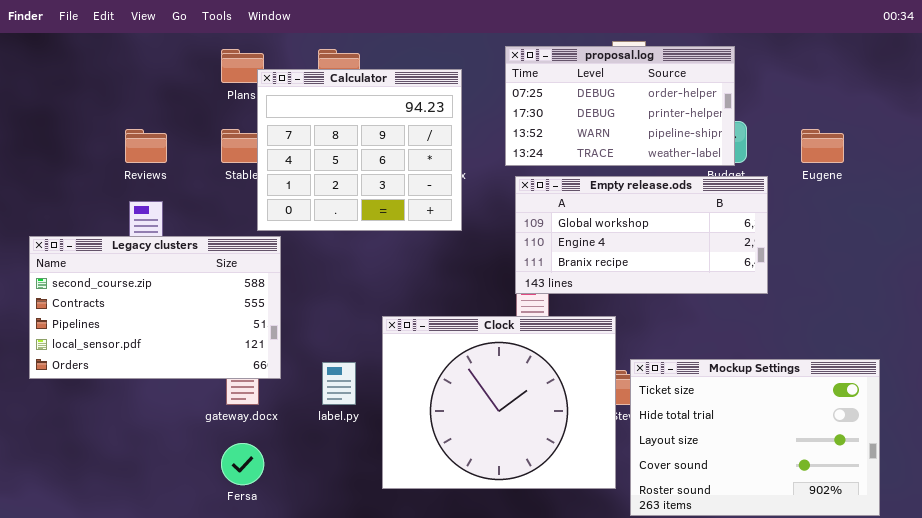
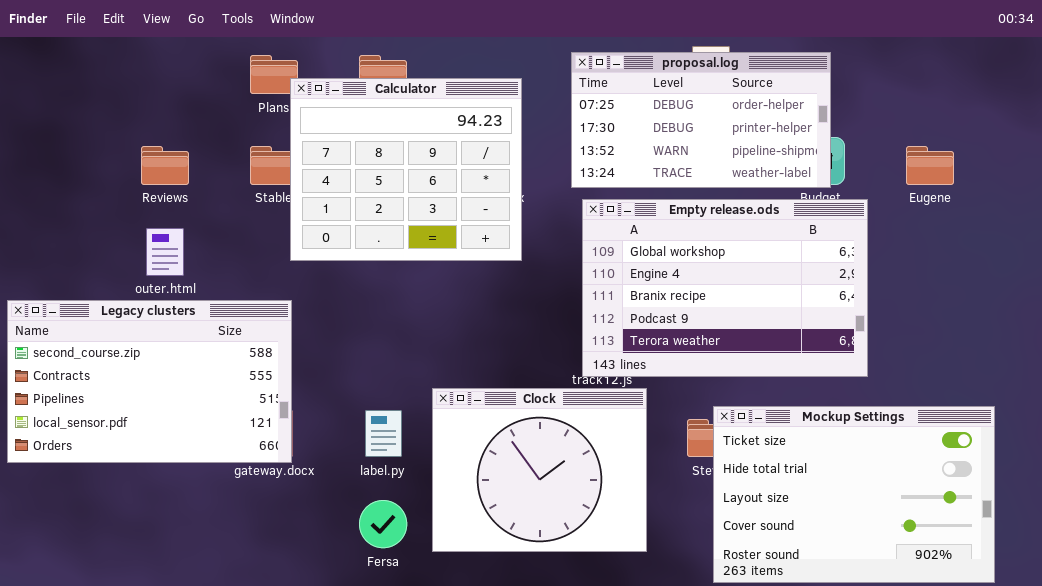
Empty release.ods: [515,176,768,294] -> [582,199,868,377], resized
Legacy clusters: [29,236,281,379] -> [7,300,292,463], moved
Clock: [382,316,616,489] -> [432,388,647,552], resized
Fersa: [221,443,264,485] -> [359,500,407,548], moved

